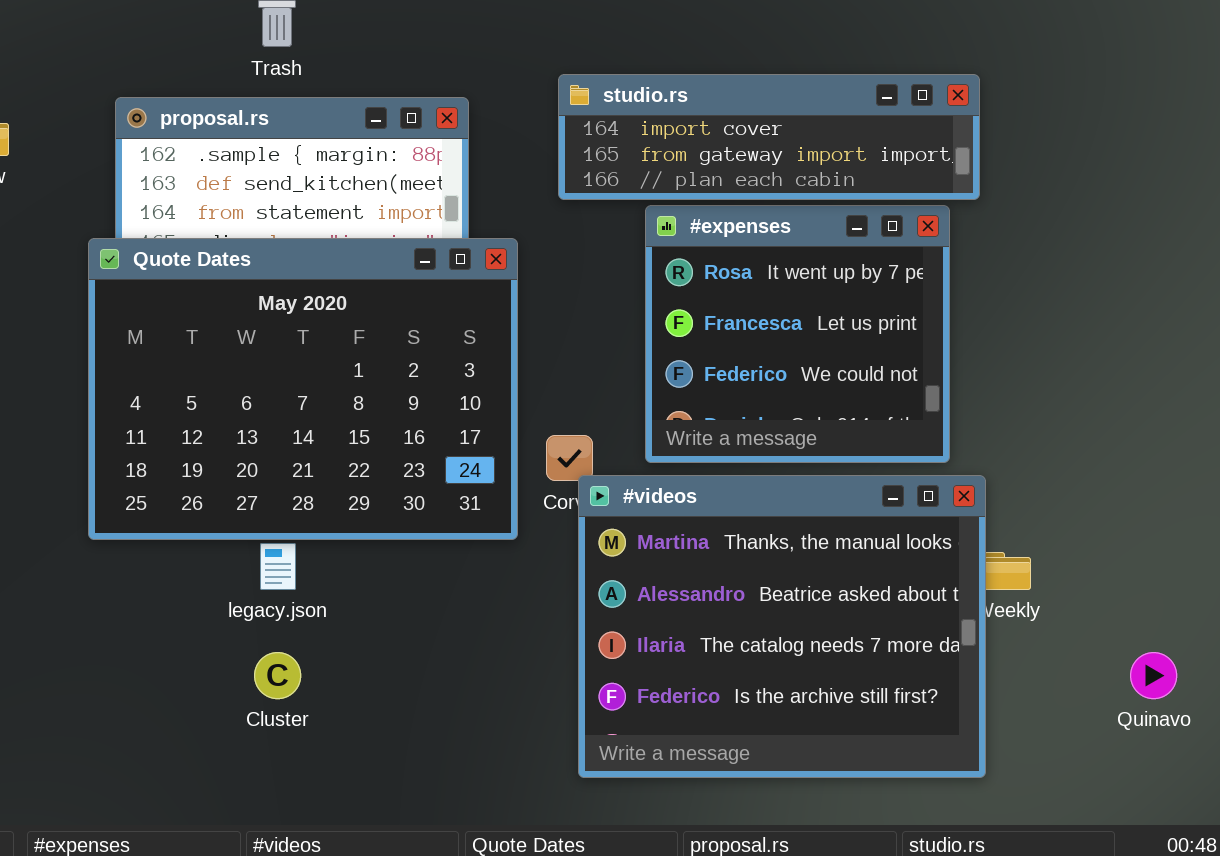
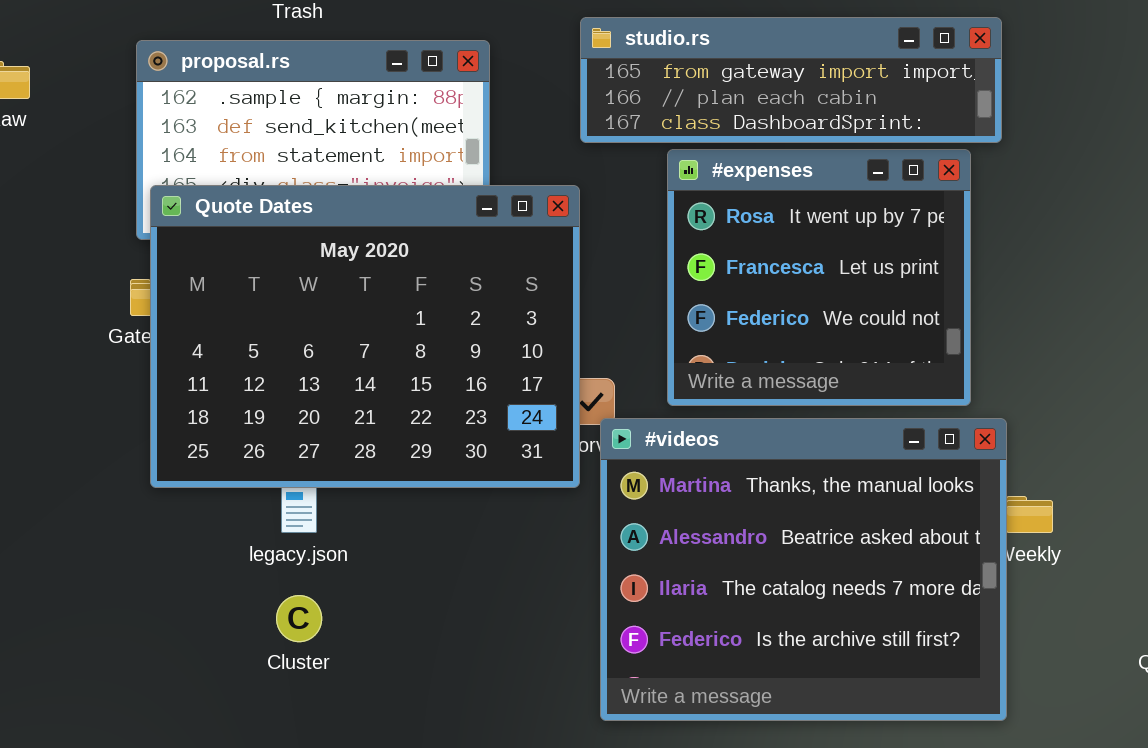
studio.rs: [558,74,980,200] -> [580,17,1002,143], scrolled down 1 row
Quote Dates: [88,238,518,540] -> [150,185,580,488], moved

